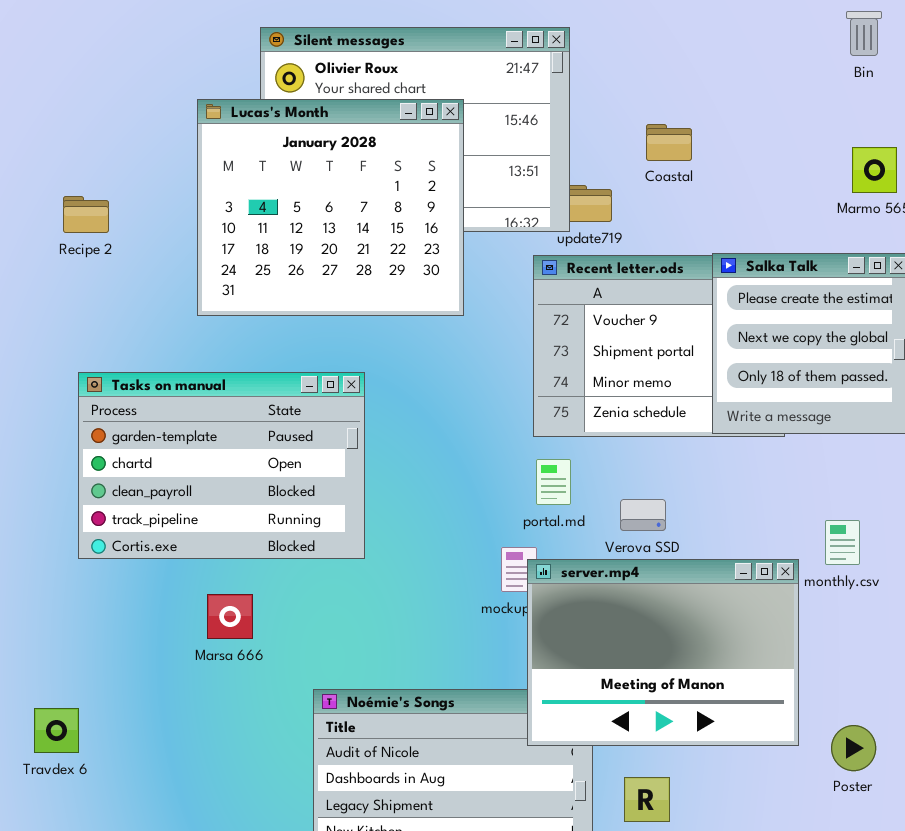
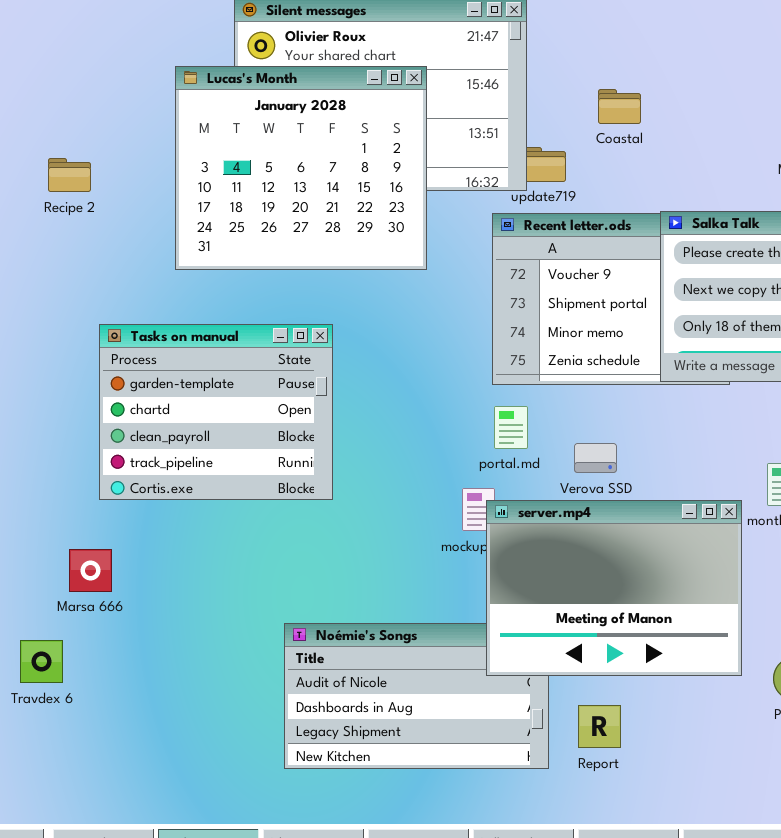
Tasks on manual: [78,372,365,559] -> [99,324,333,500], resized
Marsa 666: [207,594,253,639] -> [69,549,112,592], moved

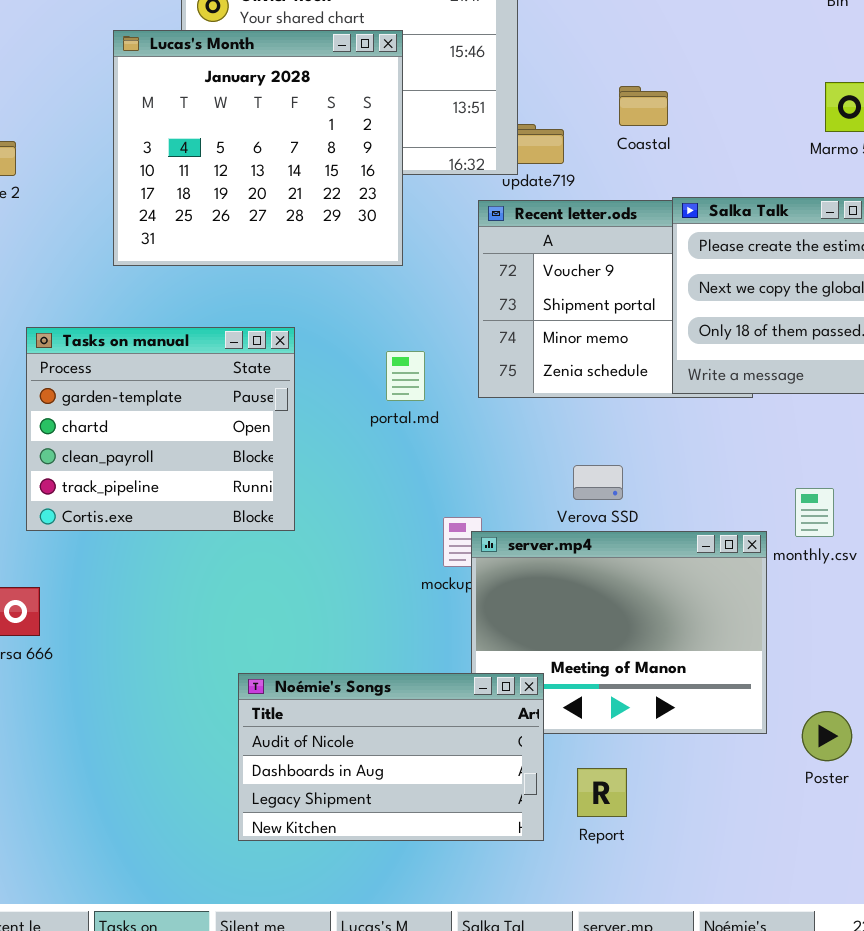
Coastal: [598,89,641,124] -> [619,86,668,126], moved
portal.md: [494,406,528,449] -> [386,351,425,401], moved
Noémie's Songs: [284,623,549,769] -> [238,673,544,841], raised

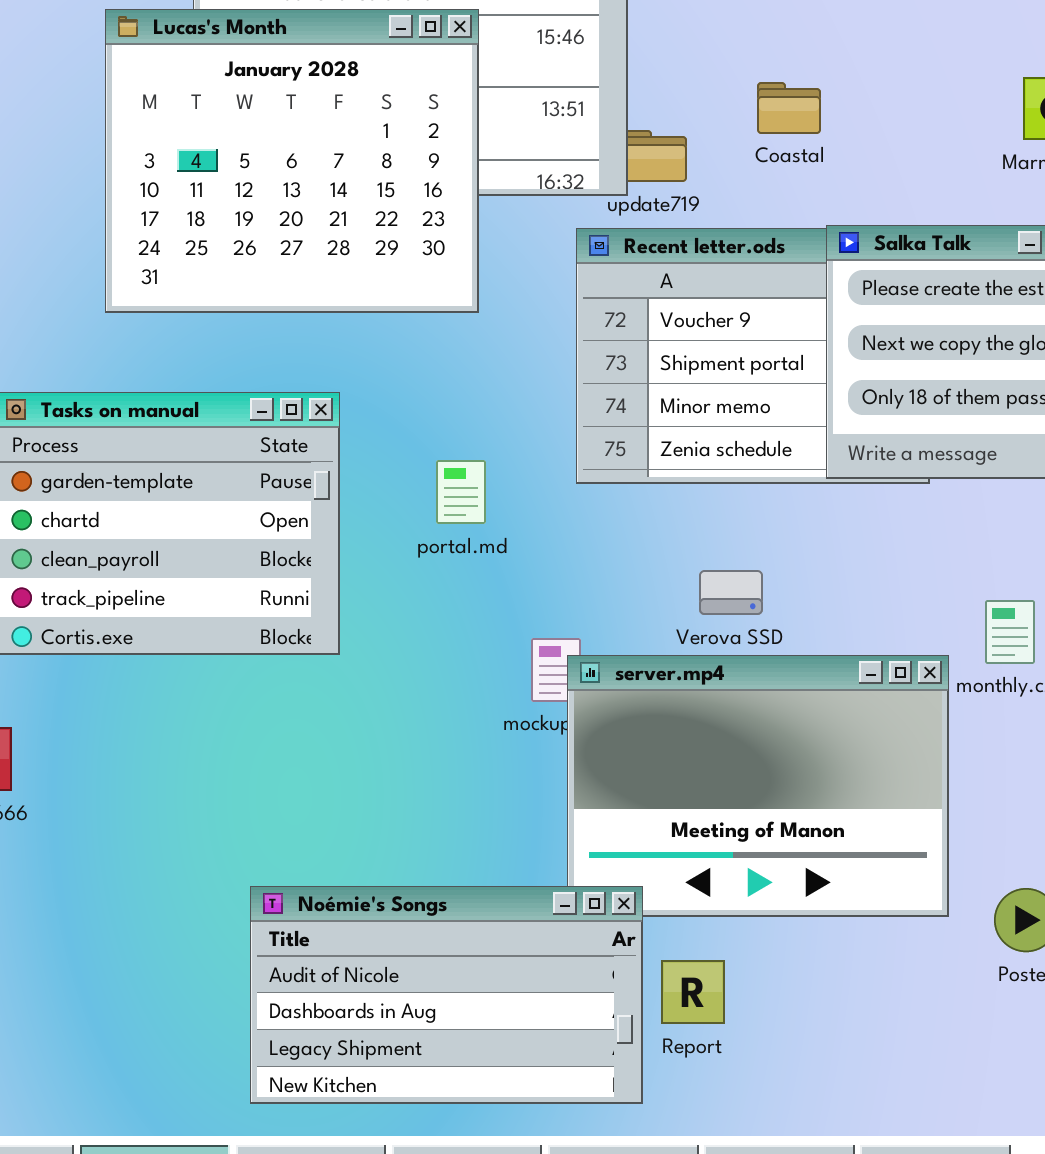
portal.md: [386,351,425,401] -> [436,460,486,524], moved
Noémie's Songs: [238,673,544,841] -> [250,886,643,1104], moved
Report: [577,768,627,817] -> [661,960,725,1024], moved

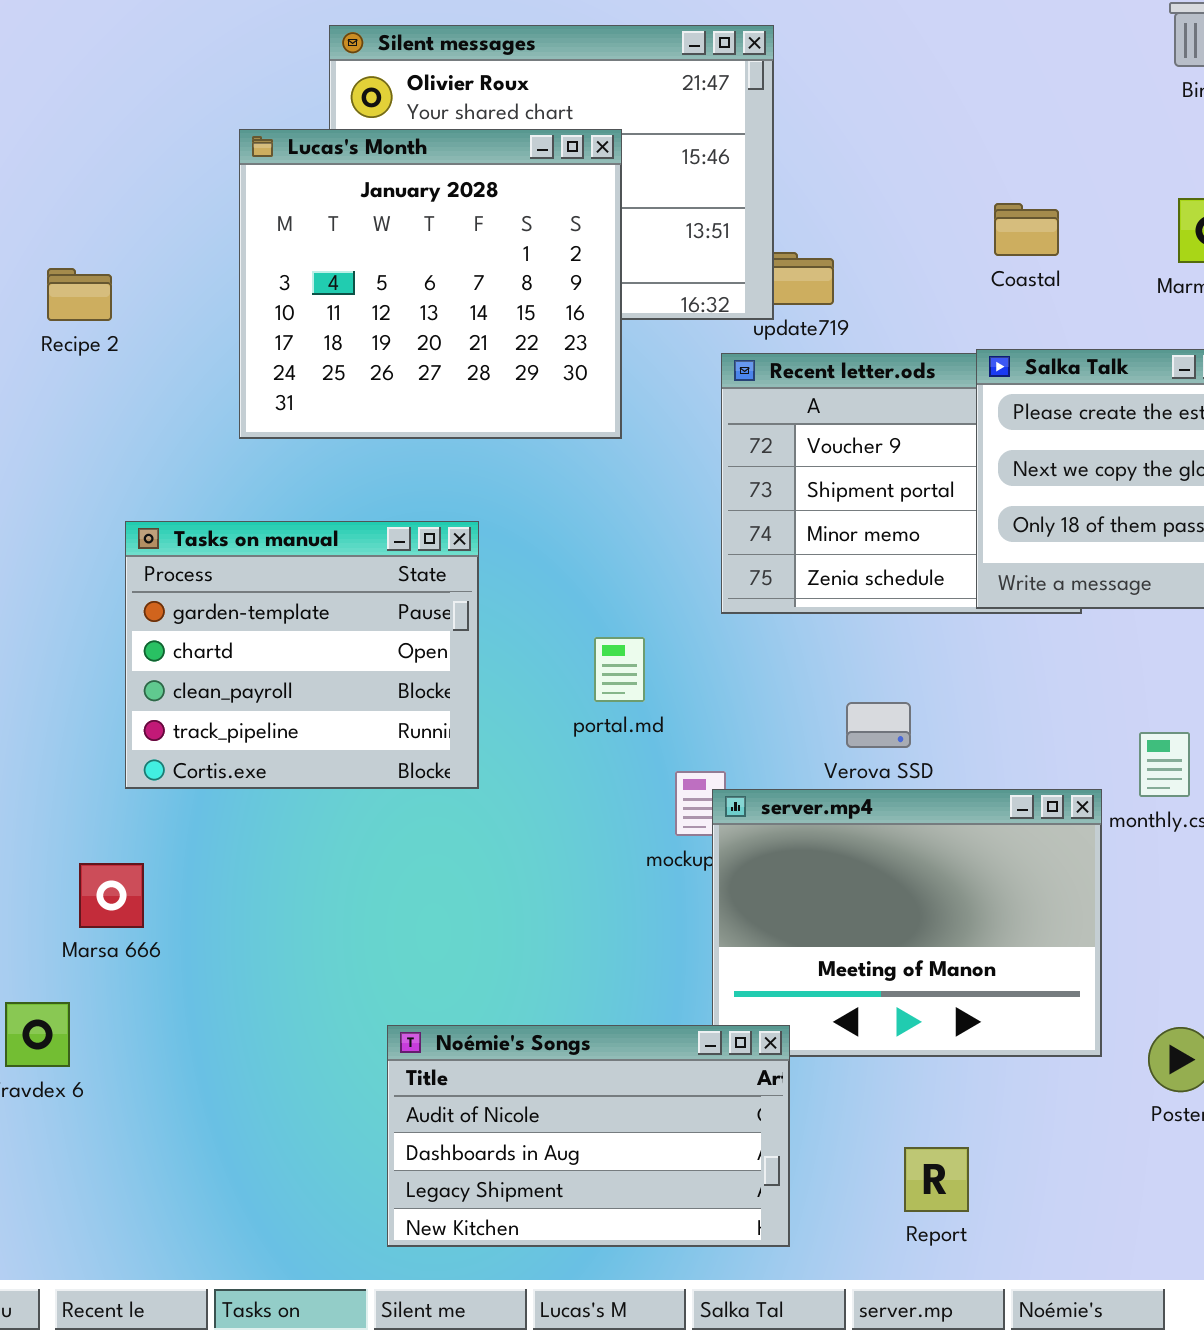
Coastal: [757,82,821,134] -> [994,203,1059,256], moved
portal.md: [436,460,486,524] -> [594,637,645,702], moved
Report: [661,960,725,1024] -> [904,1147,969,1212], moved

